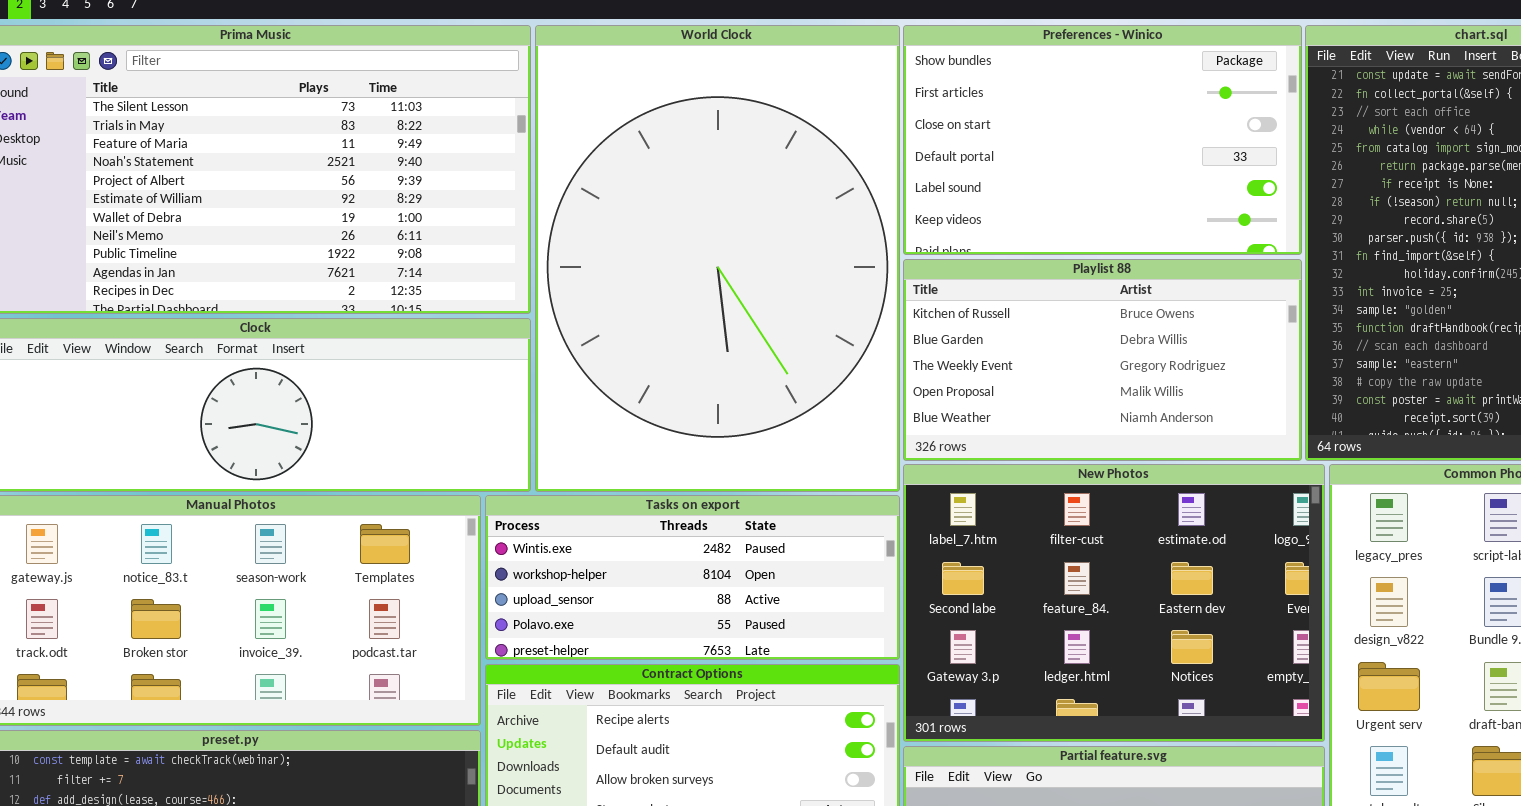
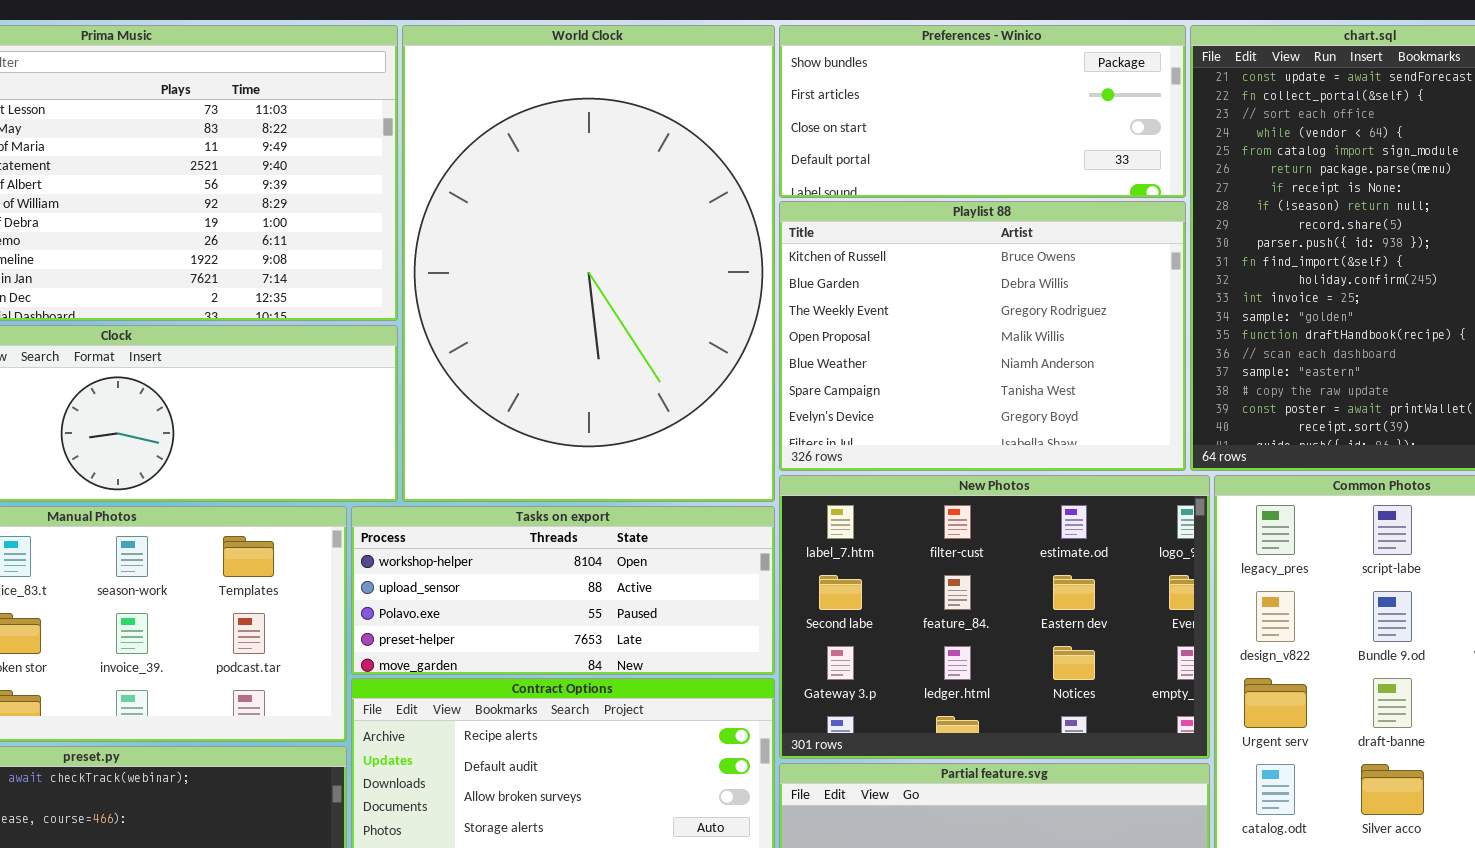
Preferences - Winico: [903,25,1302,255] -> [779,25,1186,198], resized
Playlist 88: [903,259,1302,461] -> [779,201,1186,471], resized
Tasks on export: [485,495,900,660] -> [351,506,775,675], scrolled down 1 row

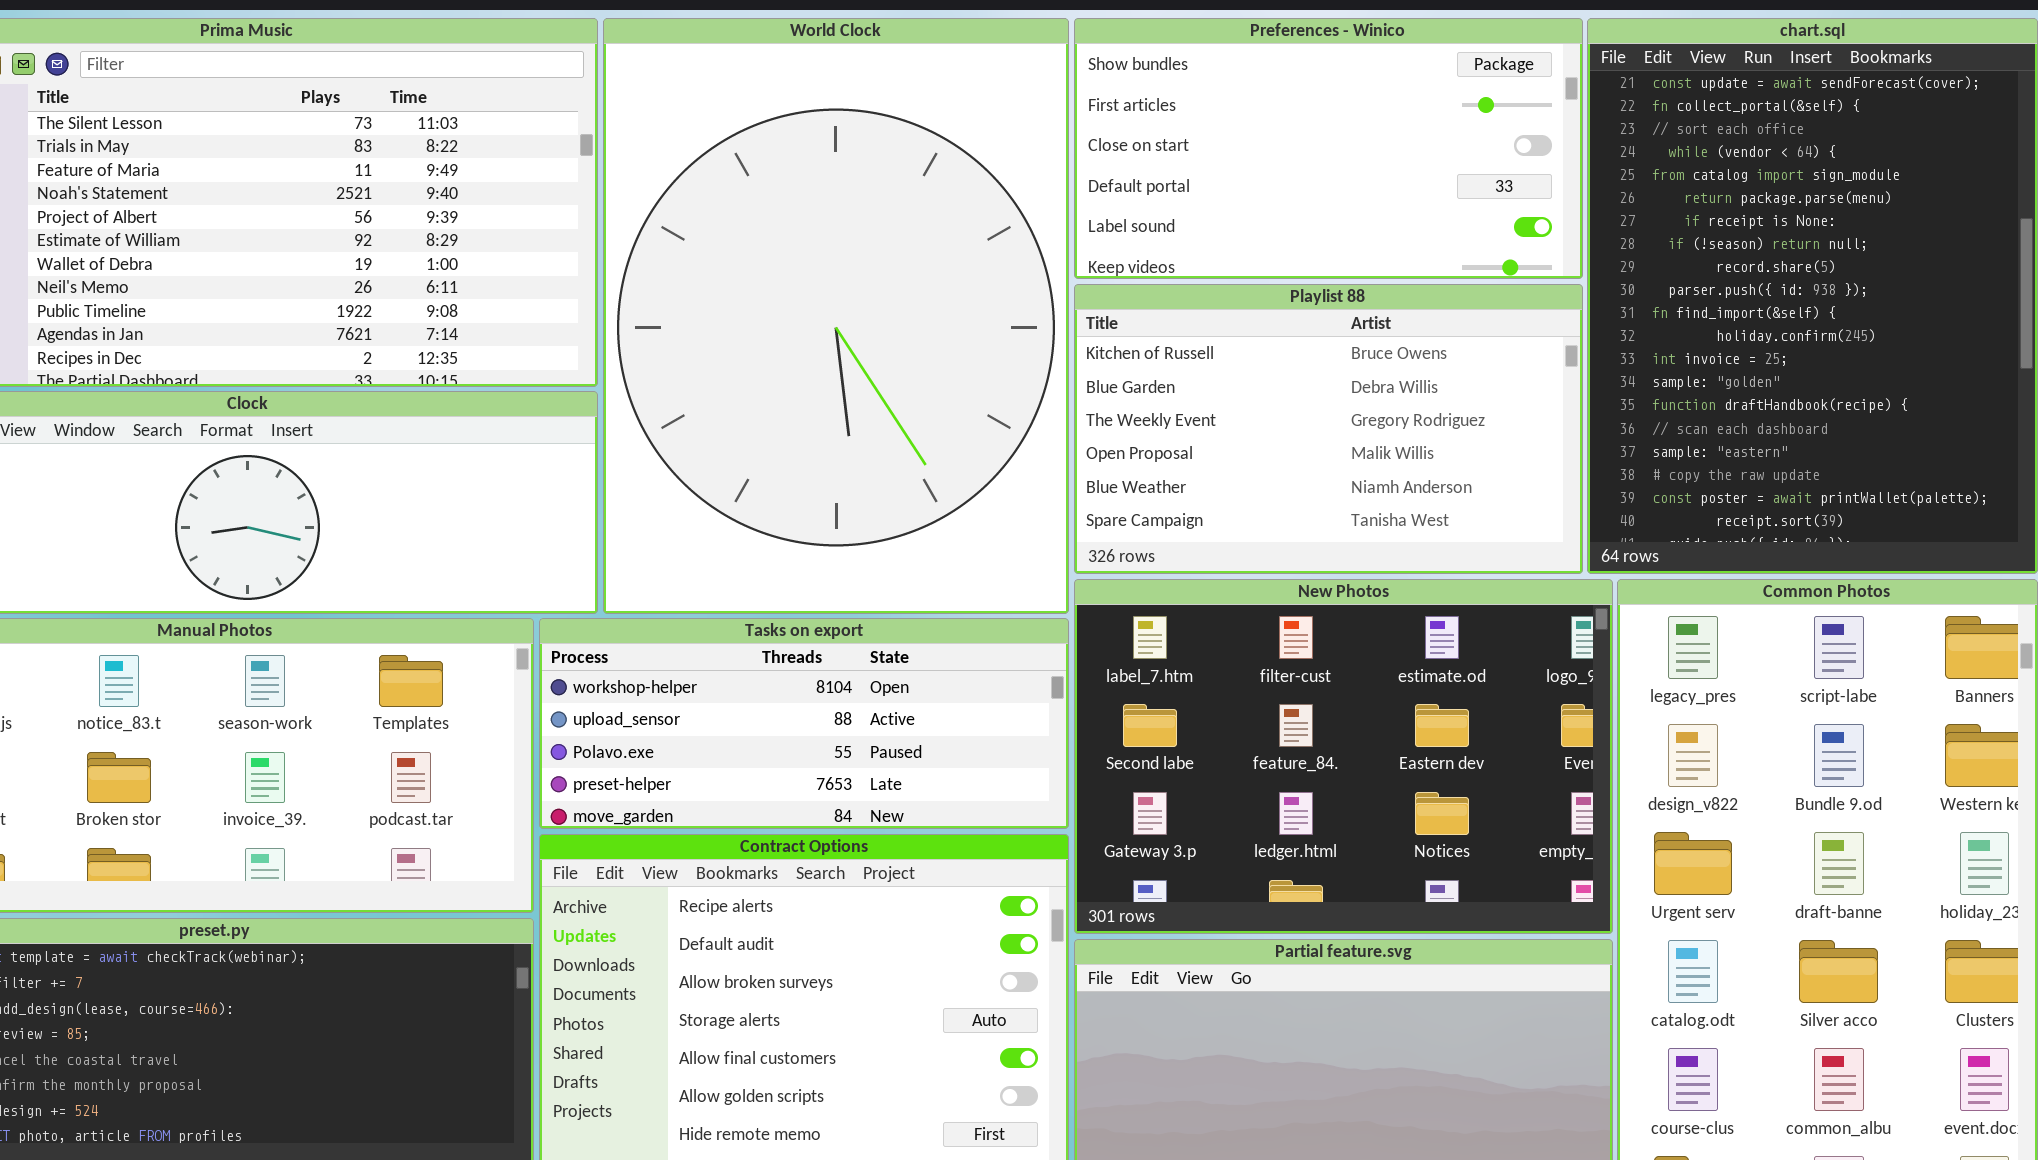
Preferences - Winico: [779,25,1186,198] -> [1074,18,1583,279], resized
Playlist 88: [779,201,1186,471] -> [1074,284,1583,574], resized

